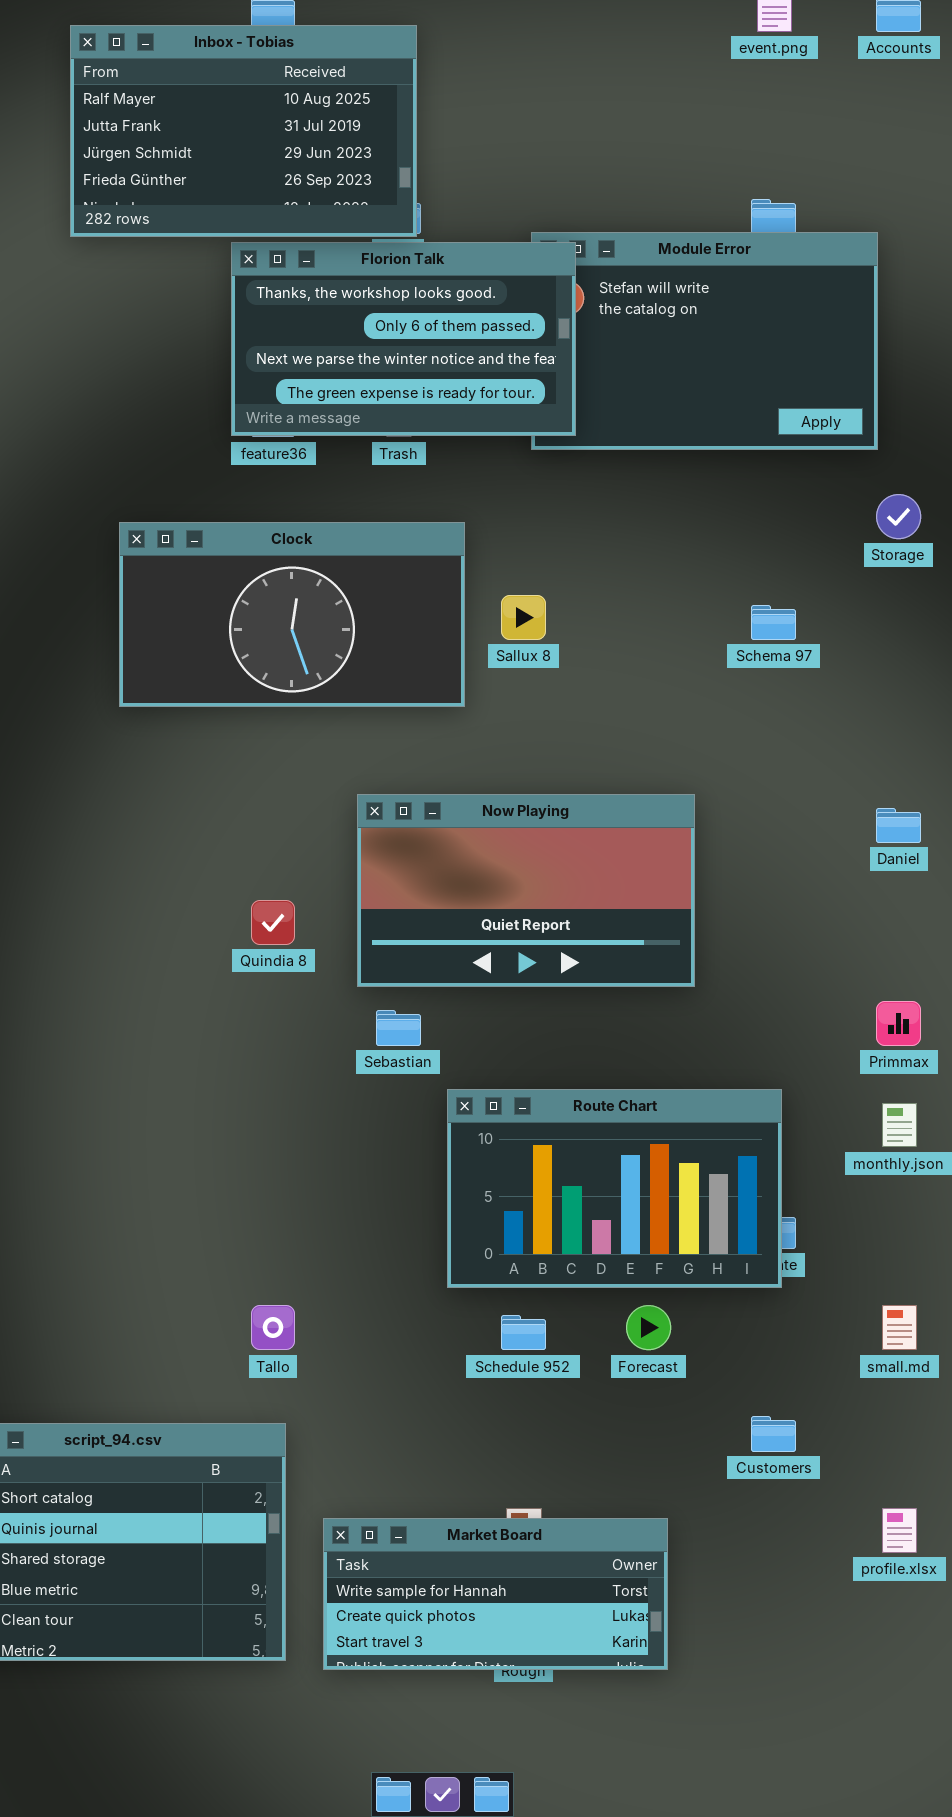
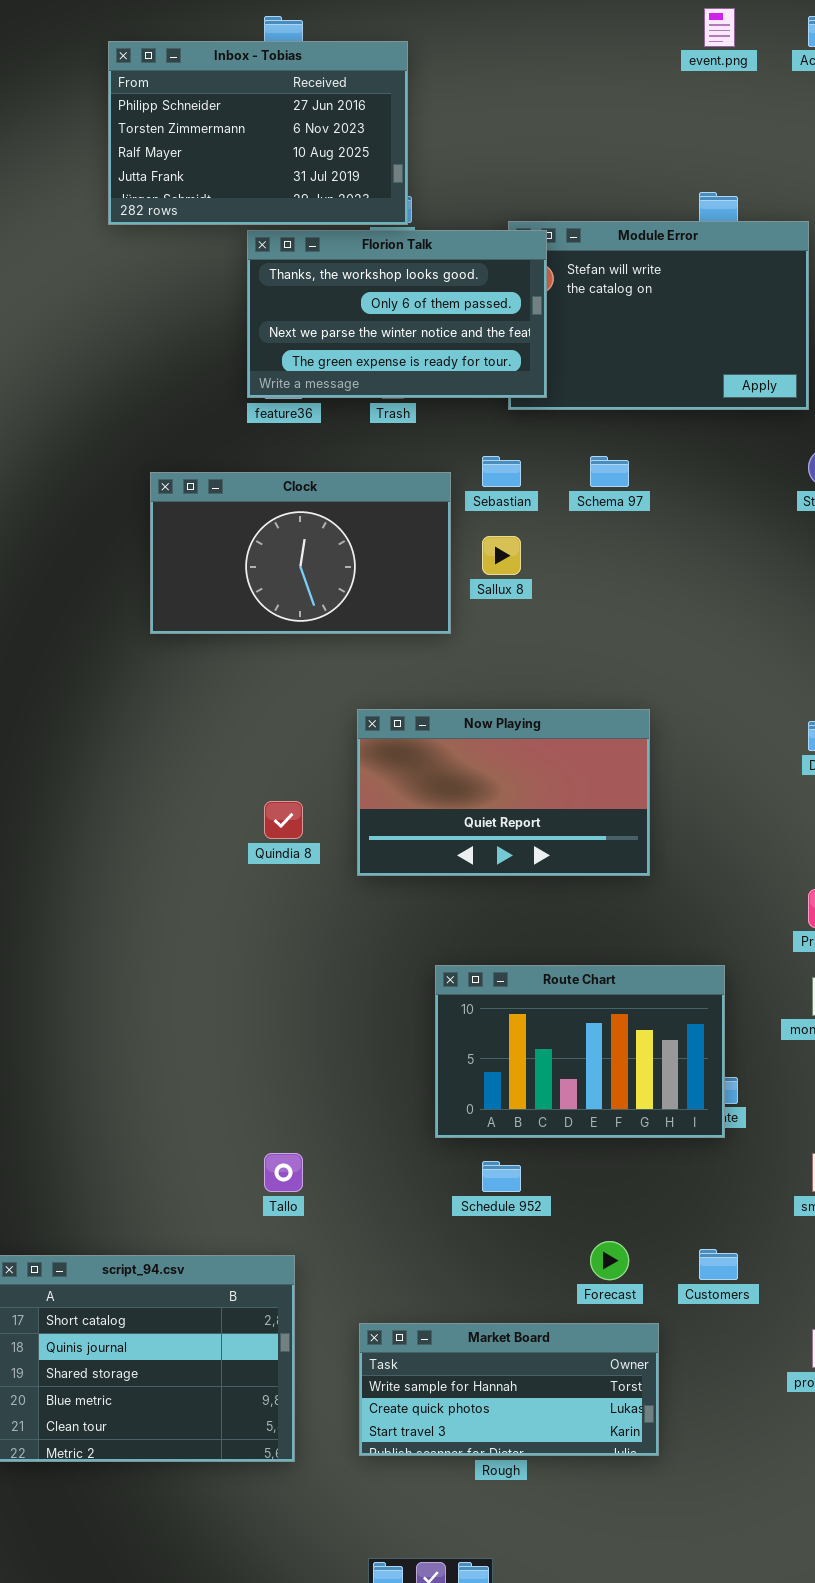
Inbox - Tobias: [70,25,417,237] -> [108,41,408,225], scrolled up 2 rows
Schema 97: [751,605,796,640] -> [590,456,629,487], moved
Sebastian: [376,1010,421,1046] -> [482,456,521,487], moved
Forecast: [626,1305,671,1350] -> [590,1241,629,1280], moved
Market Board: [323,1518,668,1670] -> [359,1323,659,1456], moved

